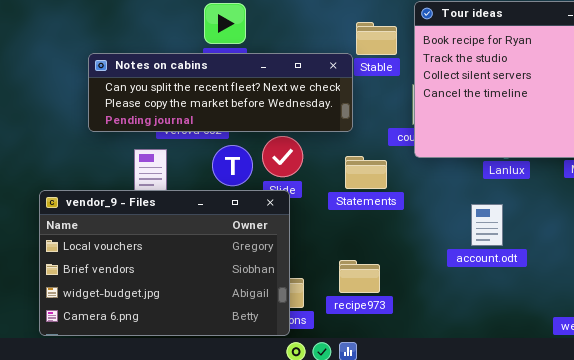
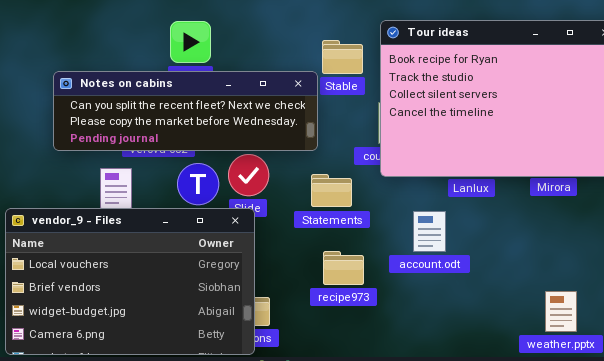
account.odt: [471,204,503,246] -> [413,211,446,252], moved
recipe973: [339,260,380,293] -> [323,251,364,285], moved

